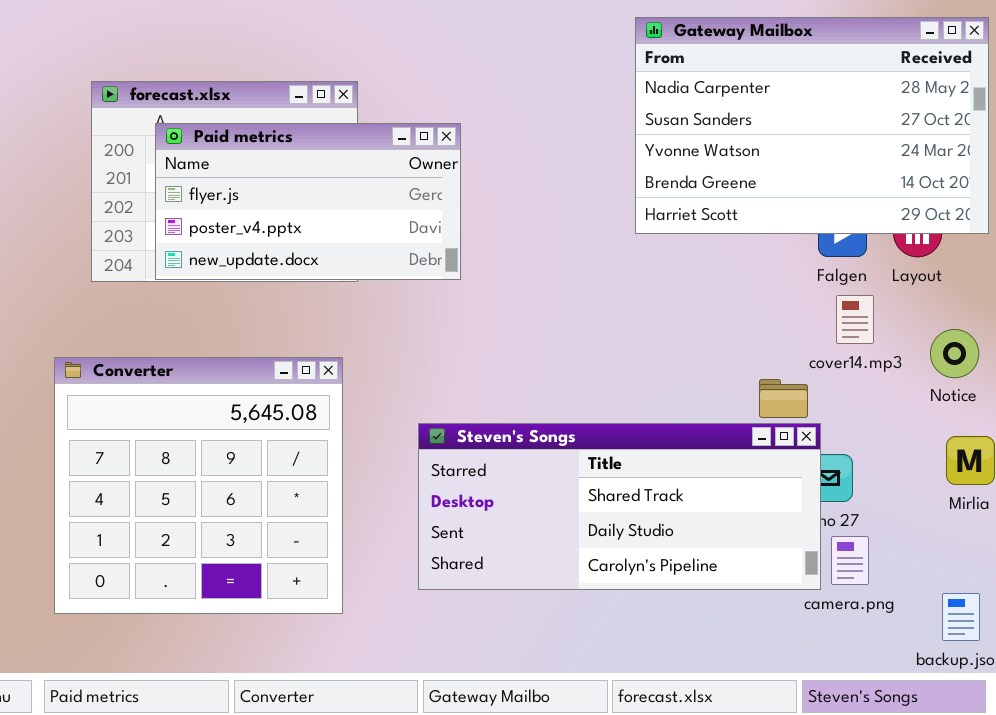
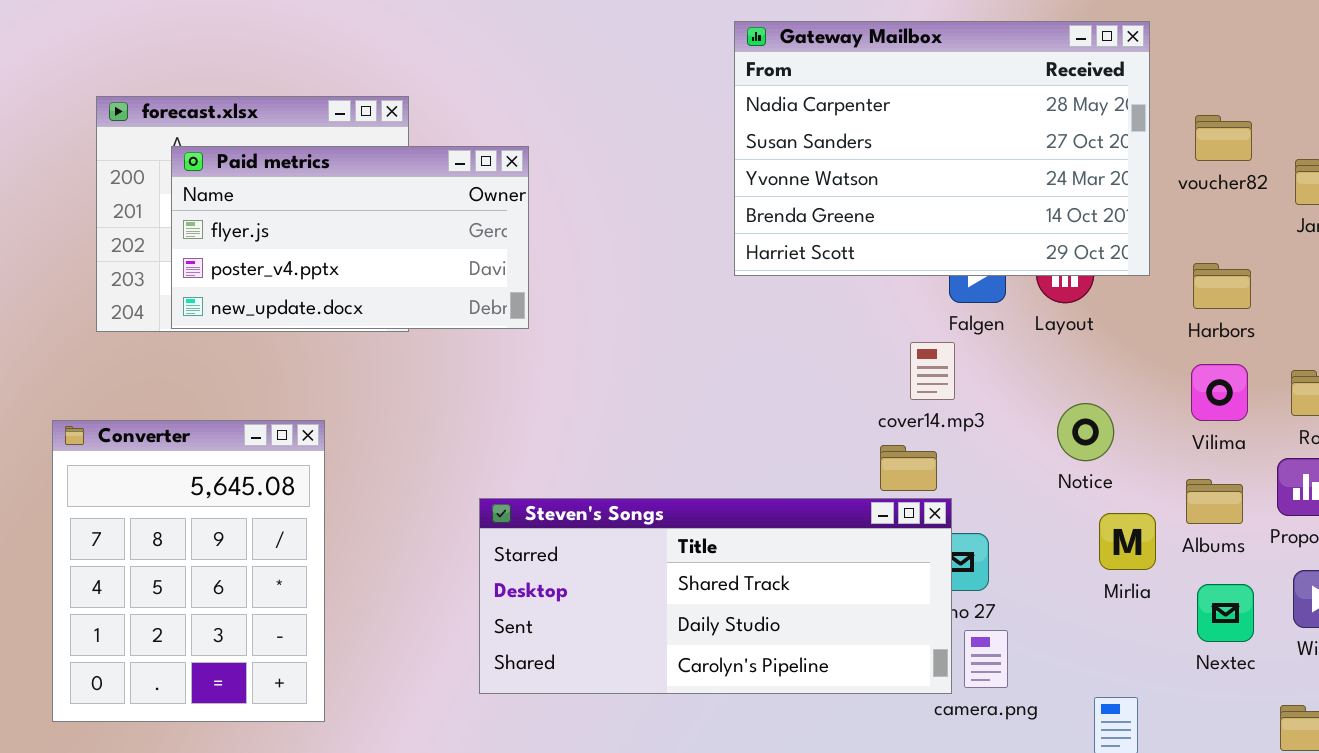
cover14.mp3: [836,295,874,344] -> [910,342,955,400], moved
Notice: [930,329,979,378] -> [1057,403,1114,461], moved
Converter: [54,357,343,614] -> [52,420,325,722], resized

